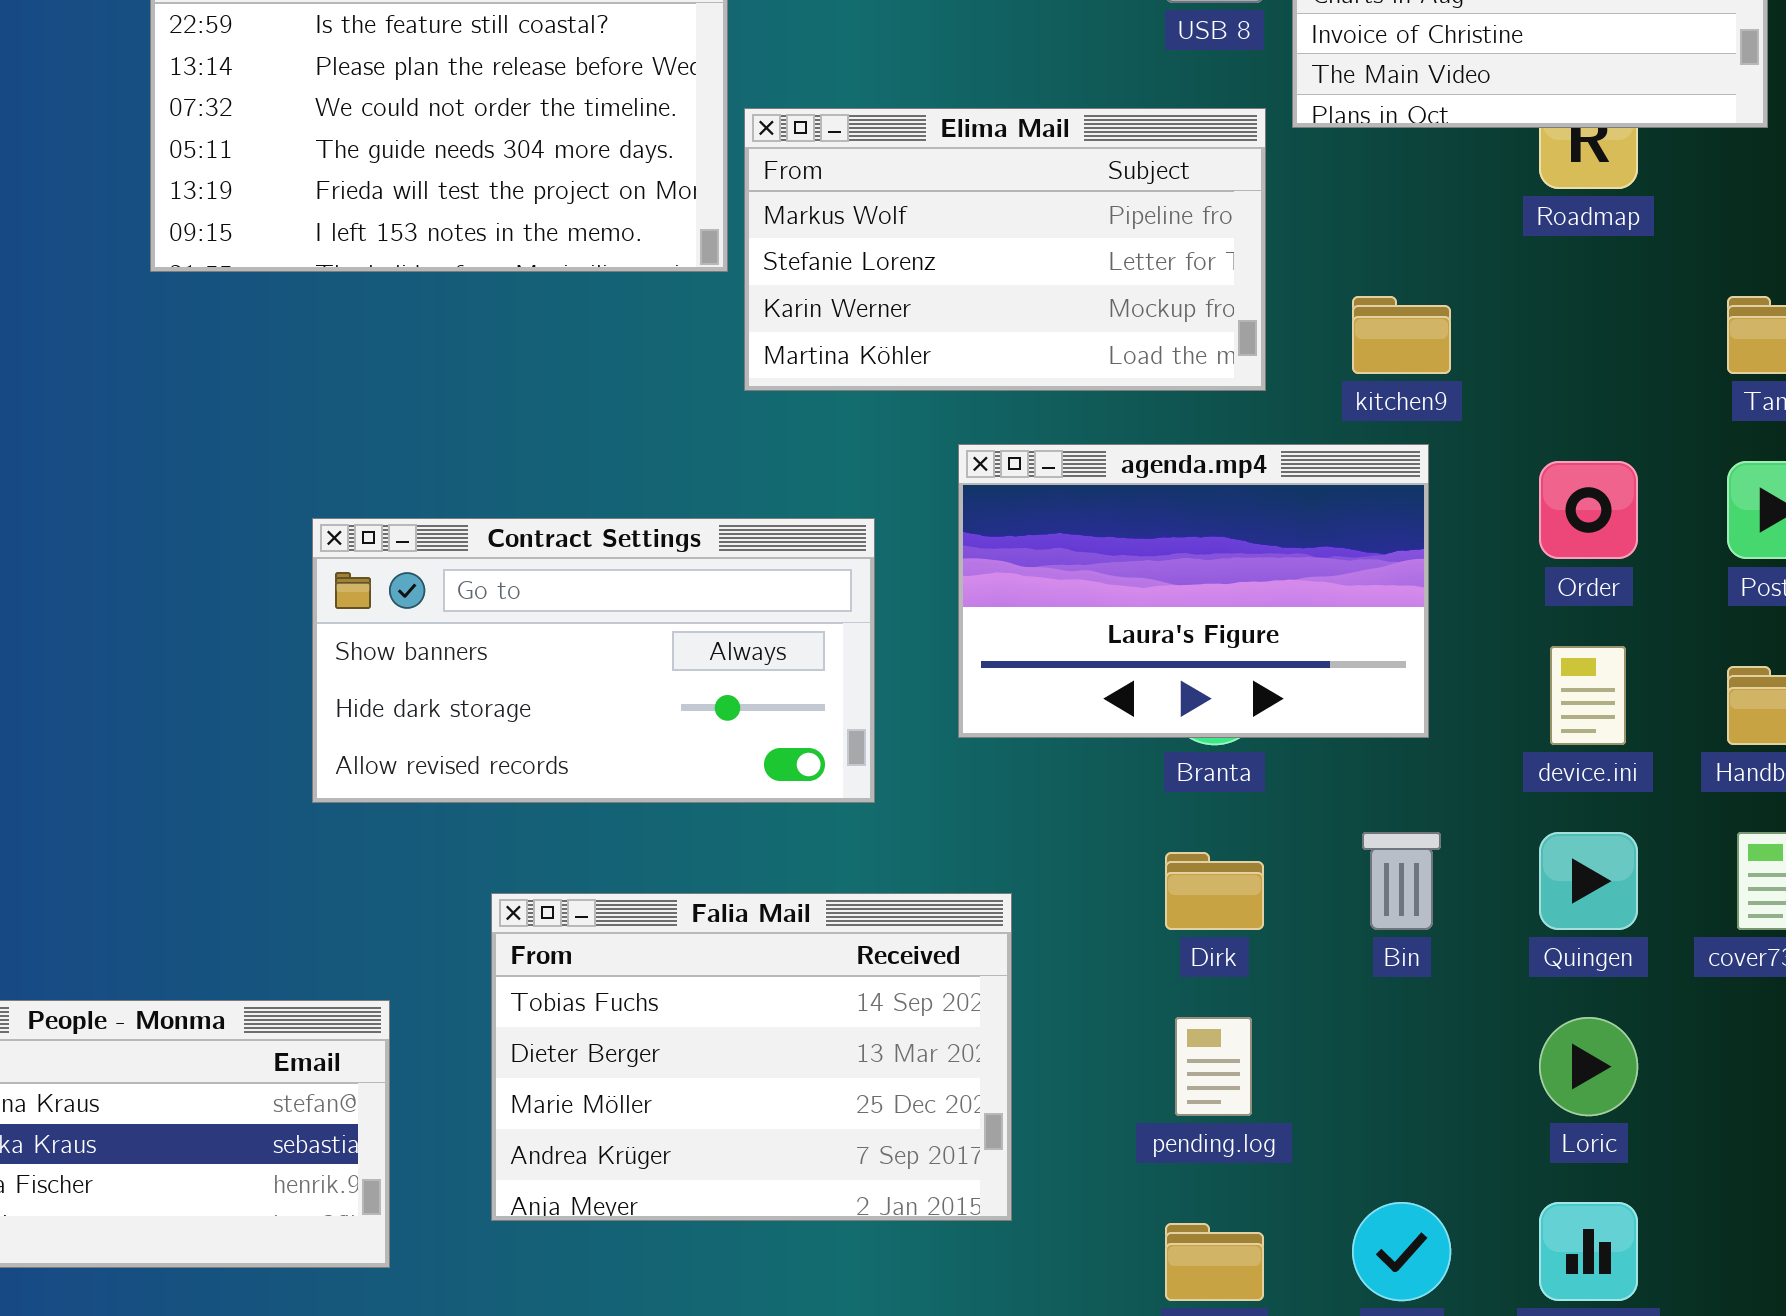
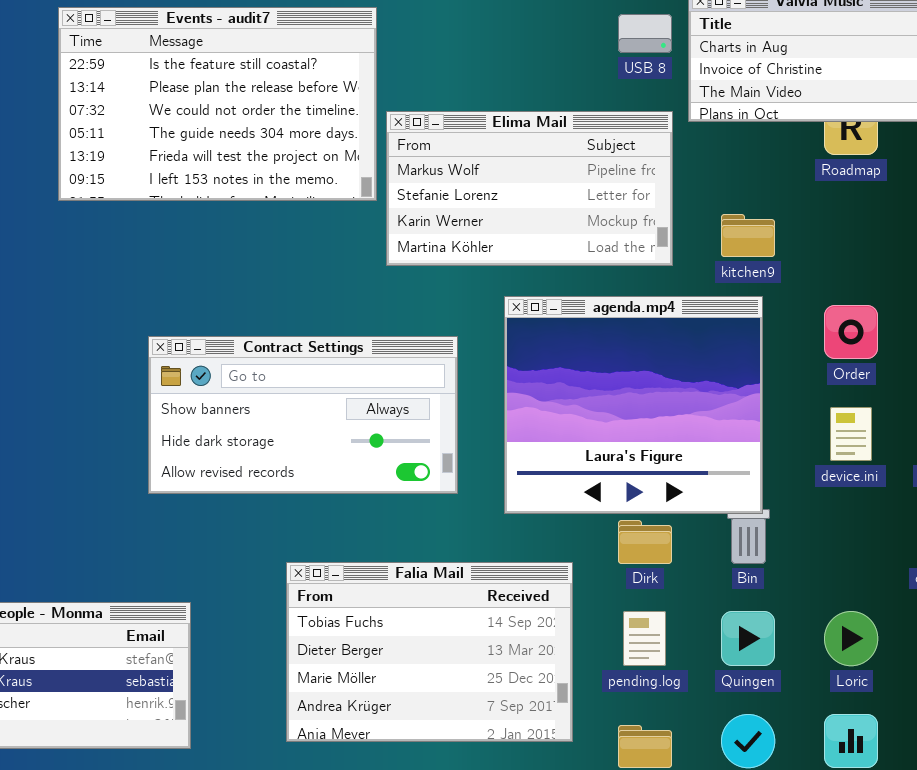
agenda.mp4: [958,444,1429,738] -> [504,296,763,514], resized
Quingen: [1539,832,1638,930] -> [721,611,775,666], moved
Falia Mail: [491,893,1012,1221] -> [286,562,573,742], moved

